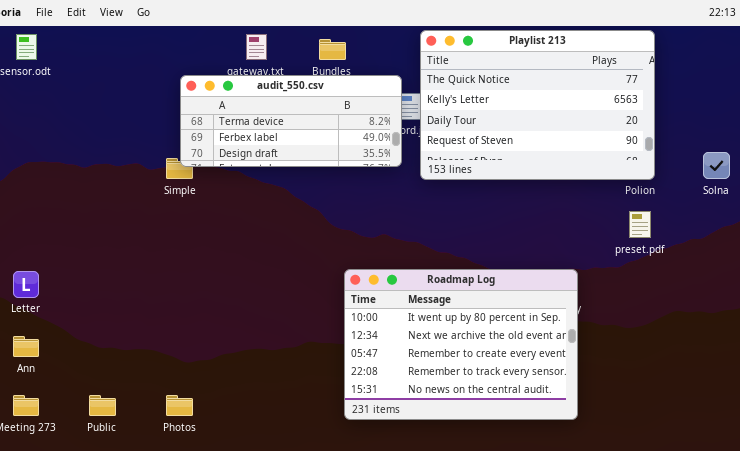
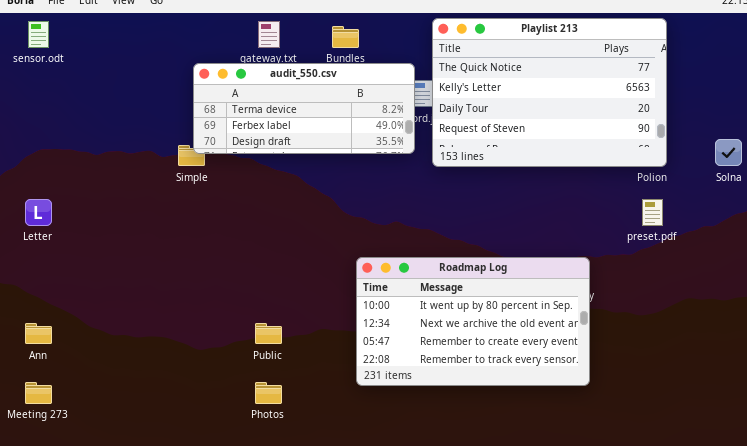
Roadmap Log: [344,269,578,420] -> [356,257,590,386], resized
Letter: [13,271,39,298] -> [25,199,52,226], moved
Public: [89,395,116,416] -> [255,323,282,344], moved
Photos: [166,395,193,416] -> [255,382,282,404], moved

